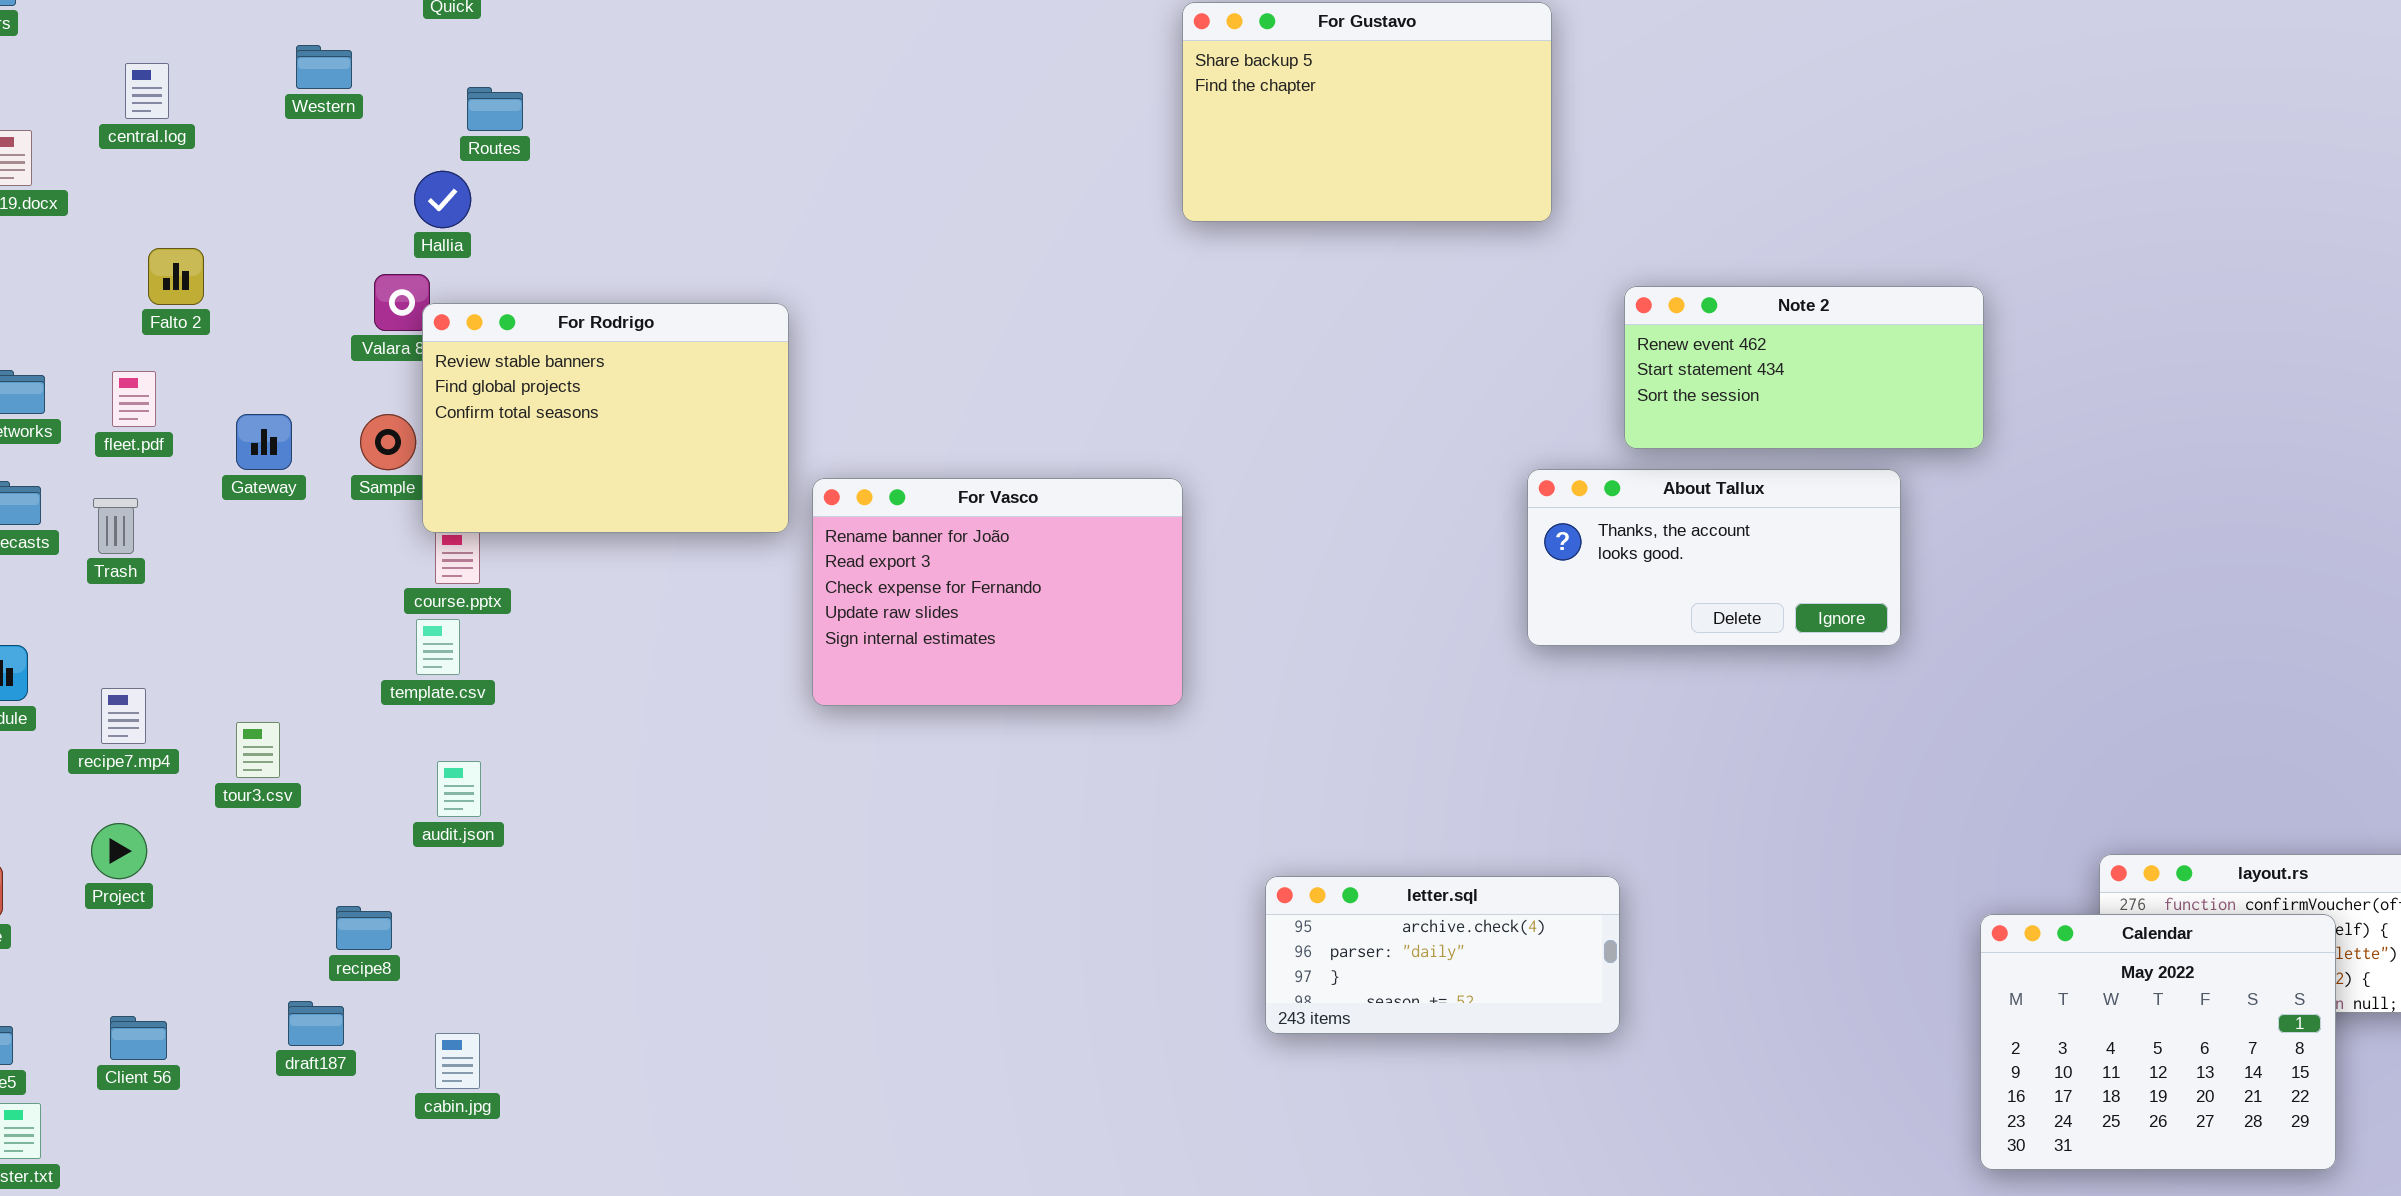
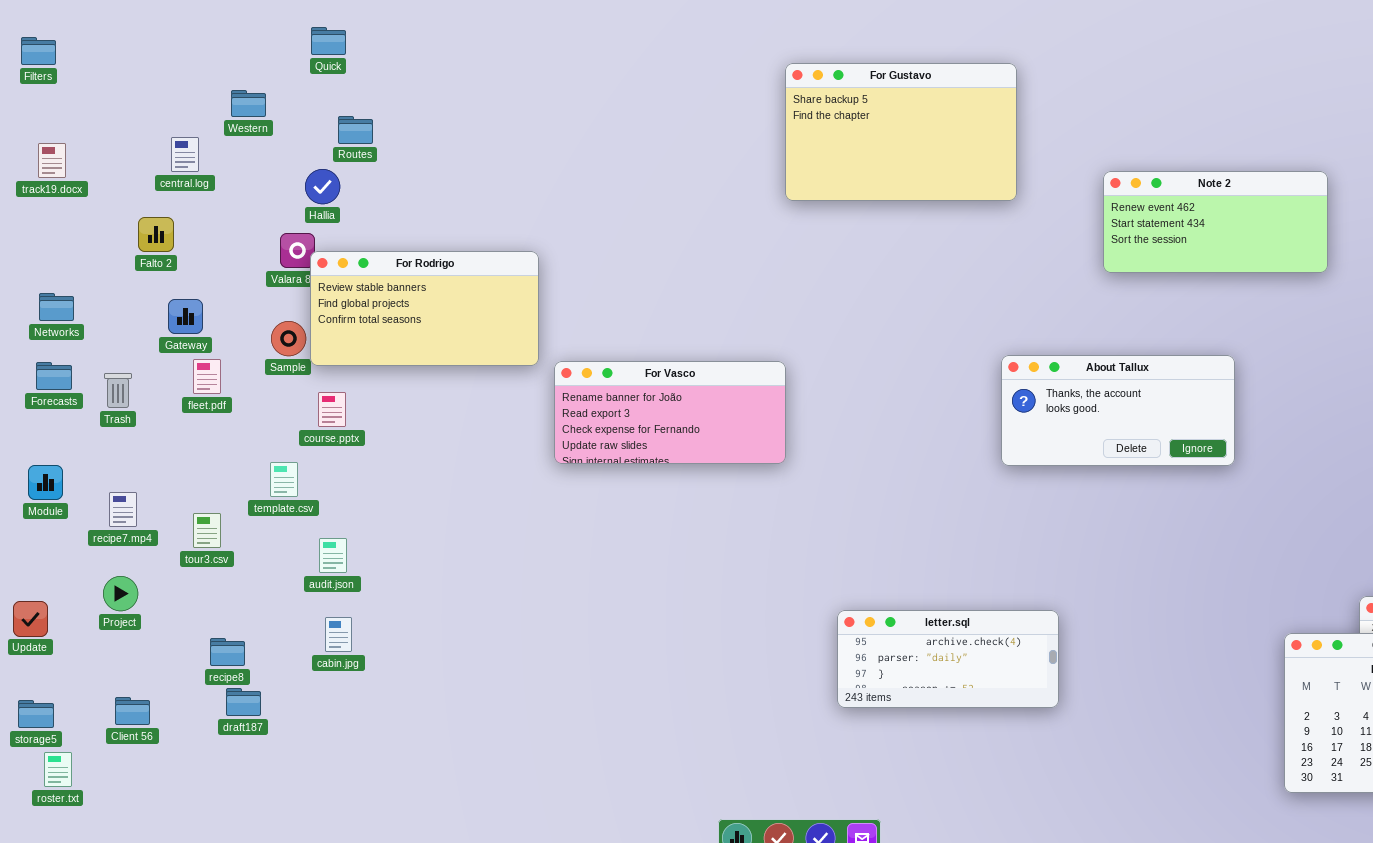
central.log: [125,63,169,119] -> [171,137,199,172], moved
Note 2: [1624,286,1984,449] -> [1103,171,1328,273], moved
For Rodrigo: [422,303,789,533] -> [310,251,539,366], resized
fleet.pdf: [112,371,156,427] -> [193,359,221,394], moved
Gateway: [236,414,292,470] -> [168,299,203,334], moved
For Vasco: [812,478,1183,706] -> [554,361,786,464], resized
template.csv: [416,619,460,675] -> [270,462,298,497], moved
recipe8: [336,906,392,950] -> [210,638,245,666], moved
cabin.jpg: [435,1033,480,1089] -> [325,617,352,652], moved

